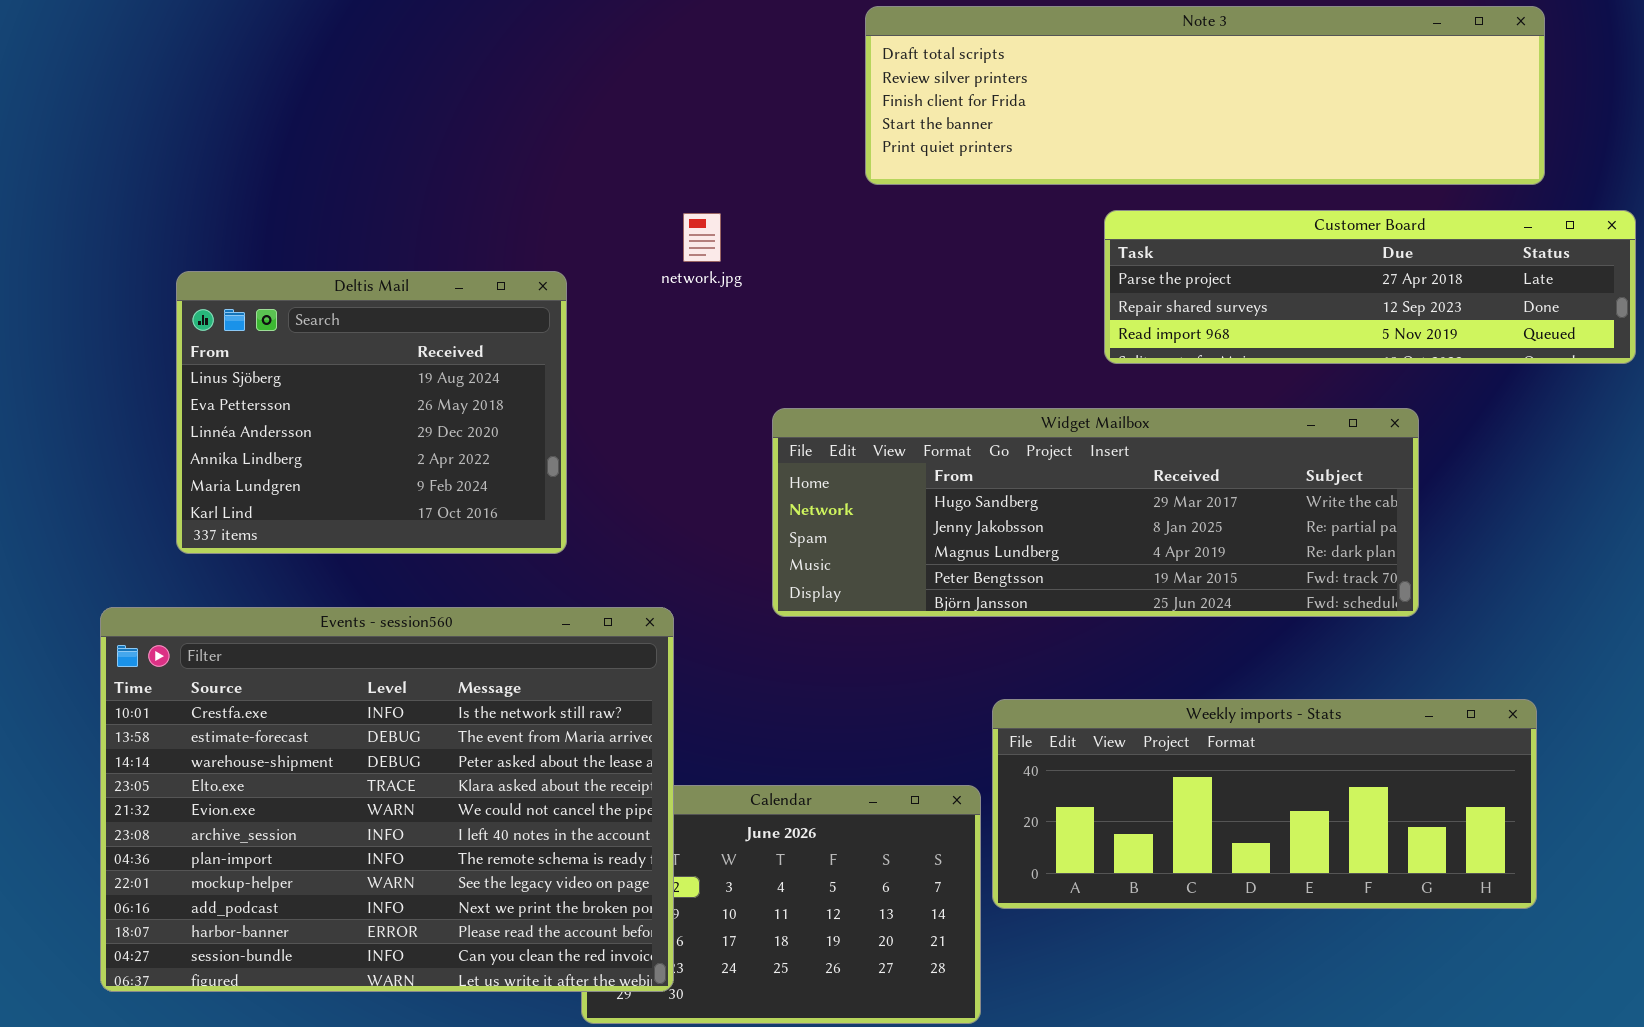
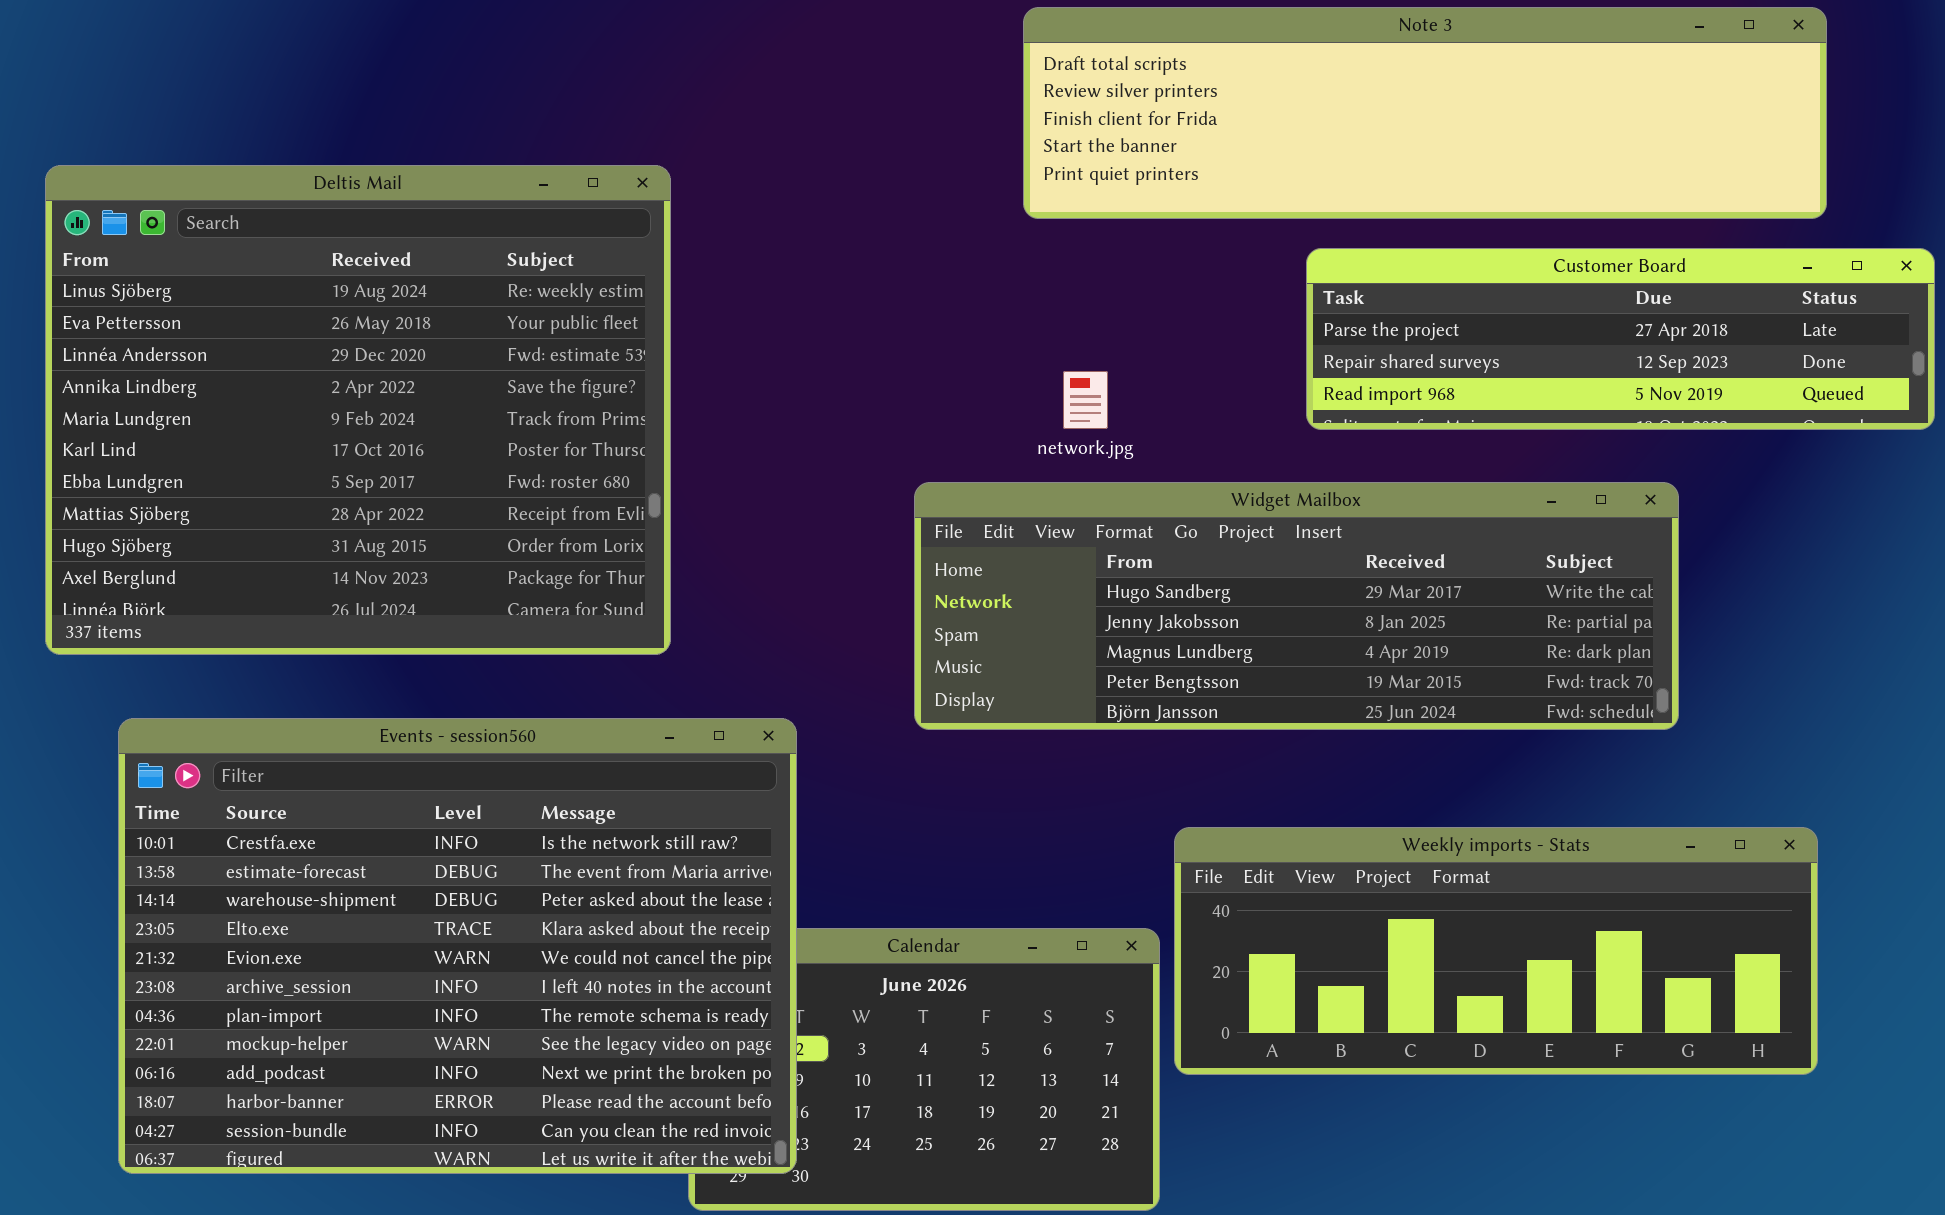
network.jpg: [683,213,721,262] -> [1063,371,1108,429], moved
Deltis Mail: [176,271,567,554] -> [45,165,671,655], resized

